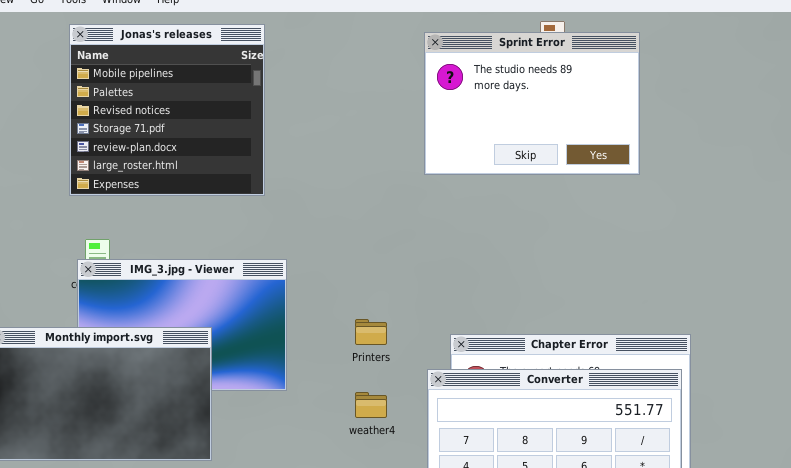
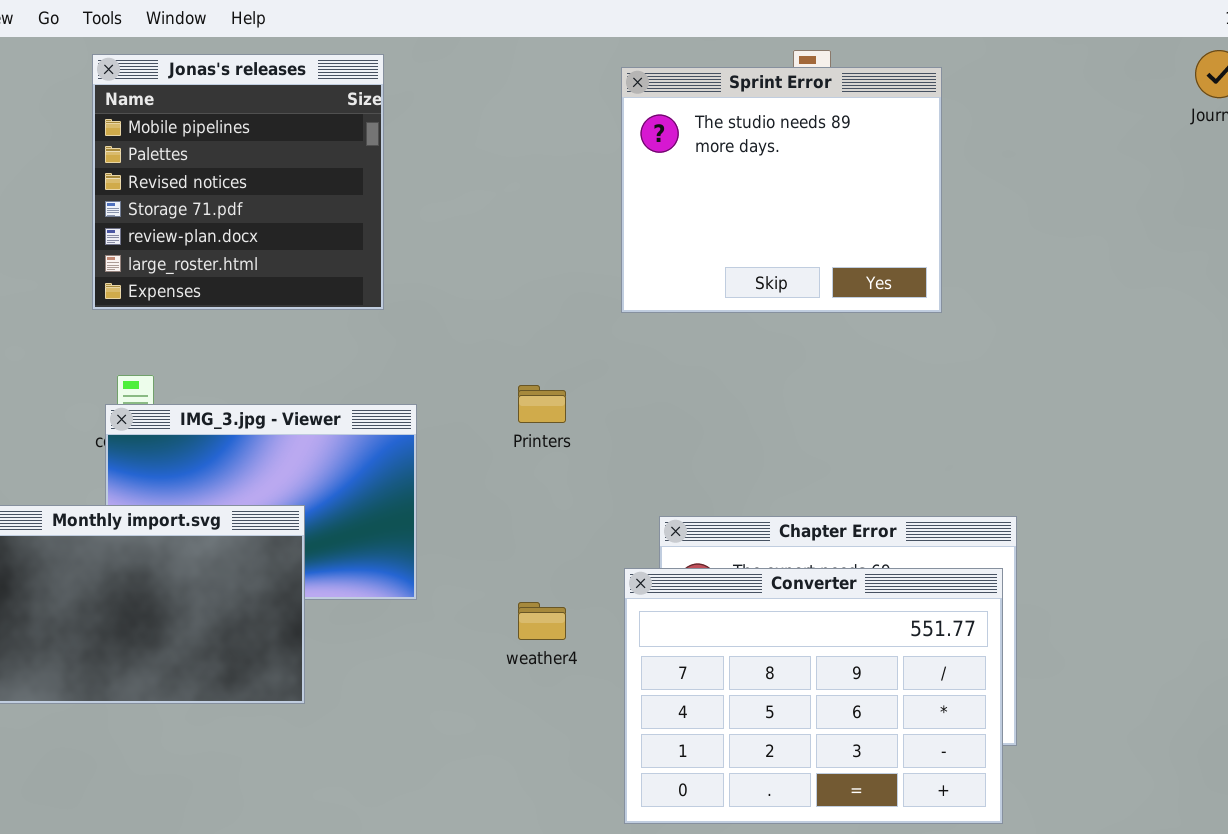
Sprint Error: [424,32,640,175] -> [621,67,942,313], resized
Printers: [355,319,387,345] -> [518,385,566,423], moved

